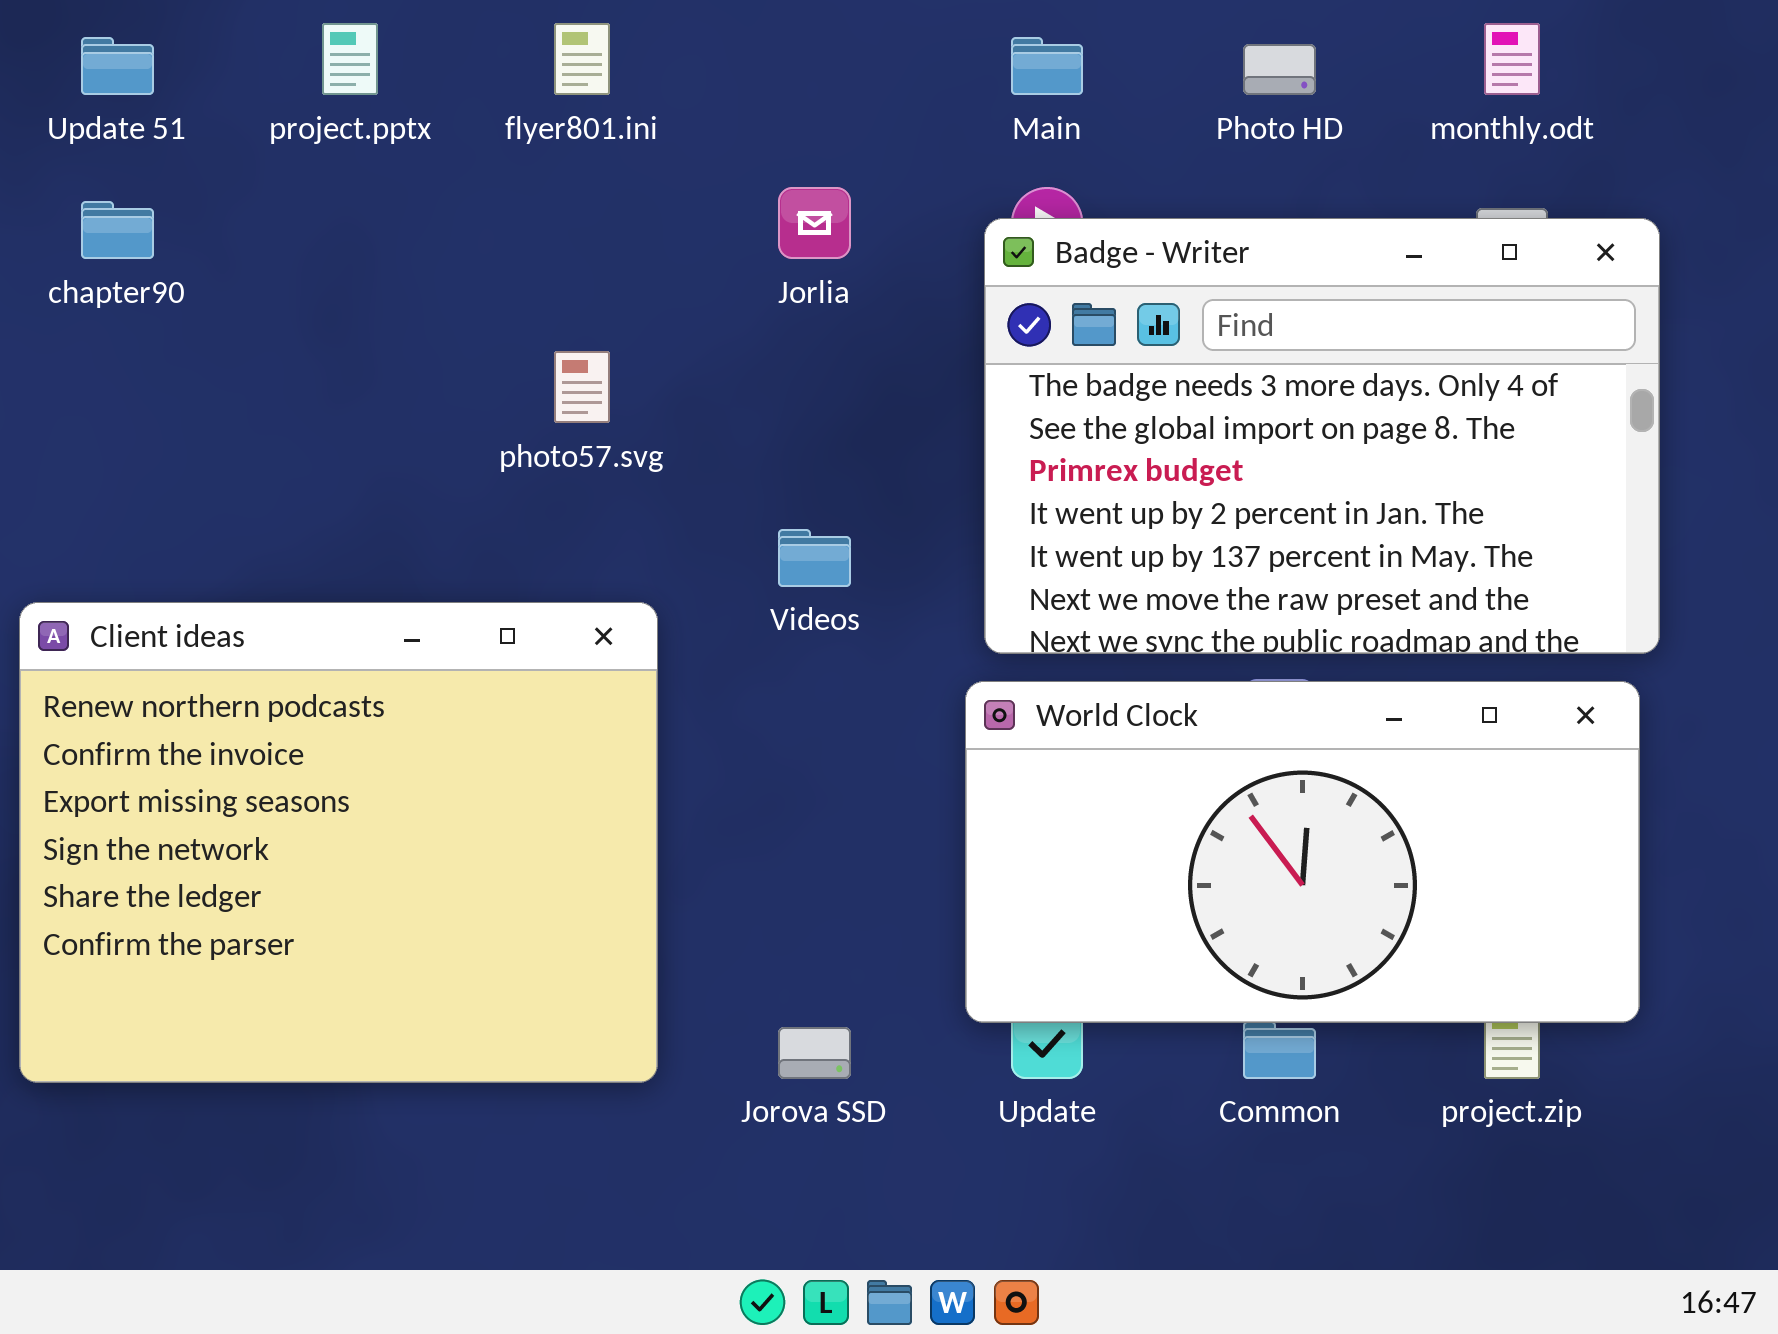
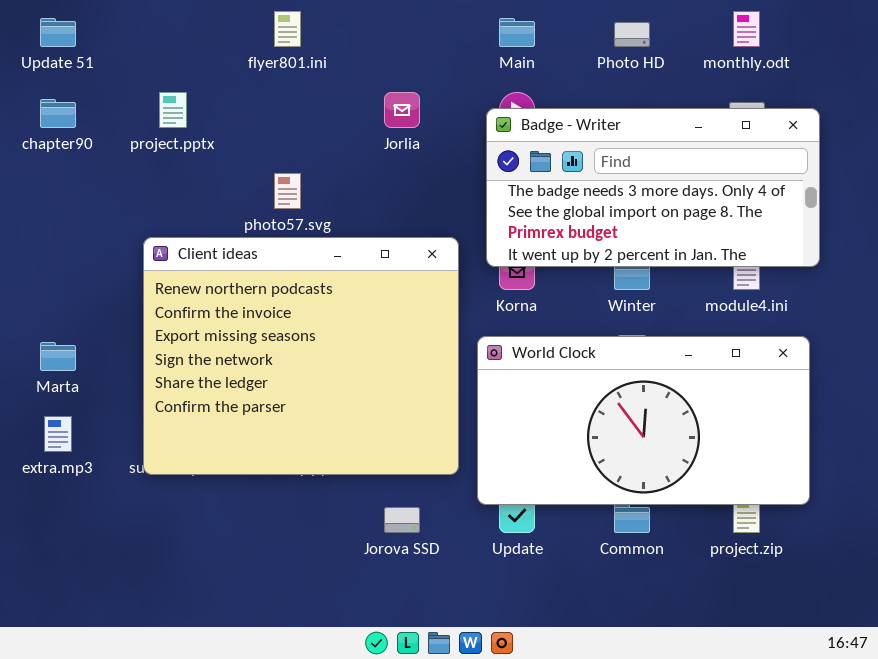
project.pptx: [322,23,378,95] -> [159,92,187,128], moved
Badge - Writer: [984,218,1660,654] -> [486,108,820,267], resized
Client ideas: [19,602,658,1083] -> [143,237,459,475], moved

